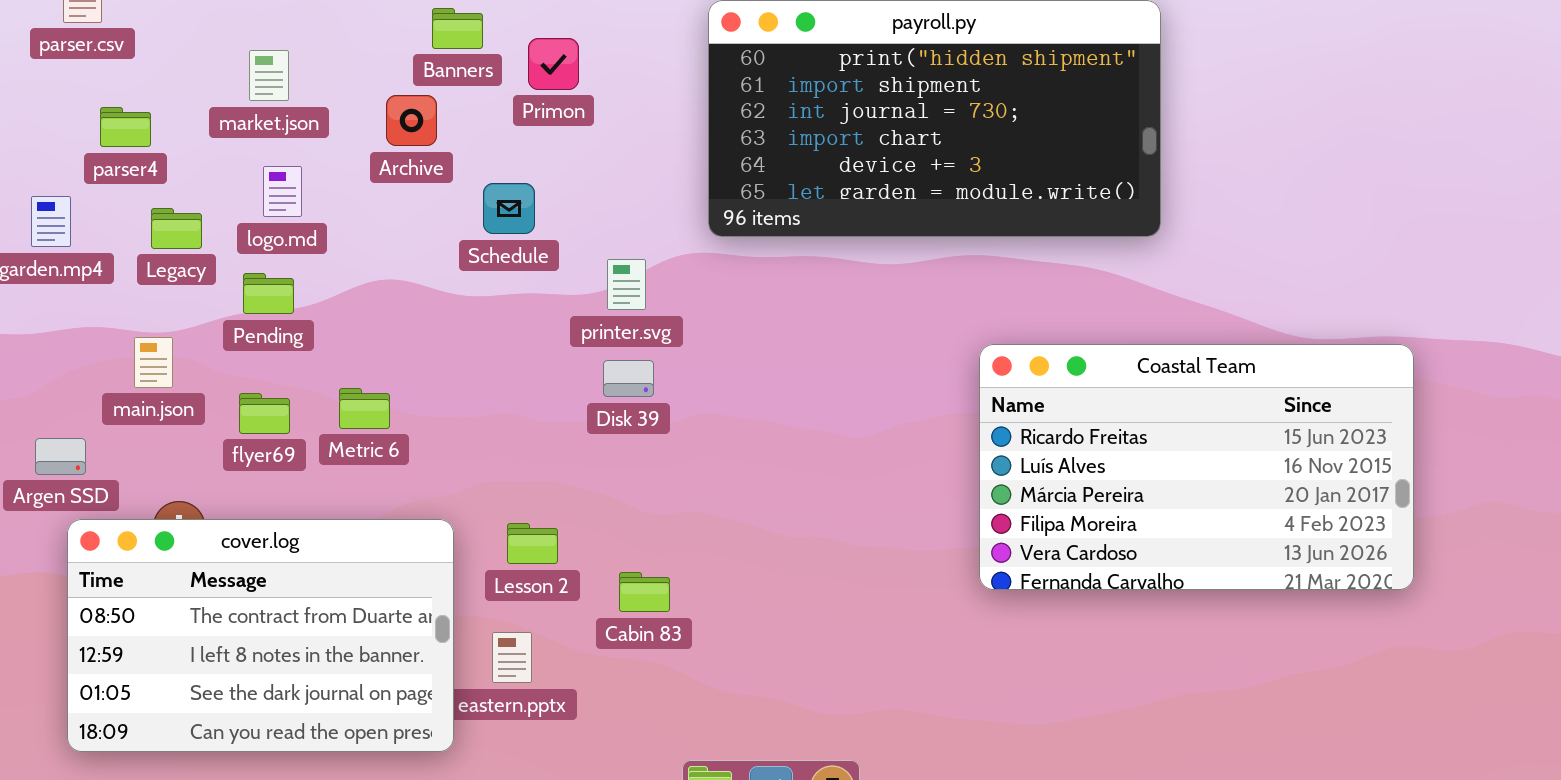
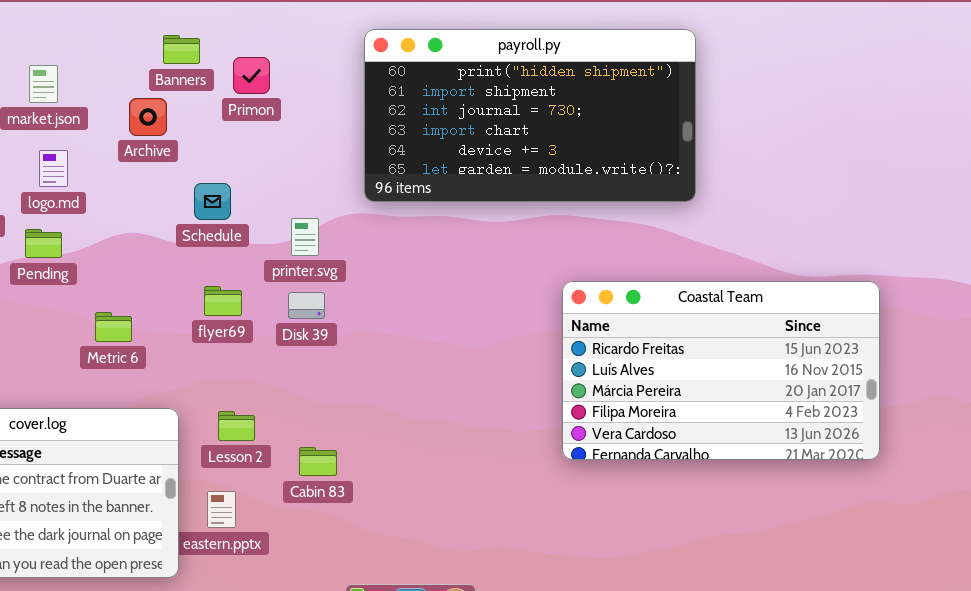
Schedule: [483,183,535,234] -> [194,183,231,220], moved
flyer69: [239,393,290,434] -> [204,286,242,316], moved

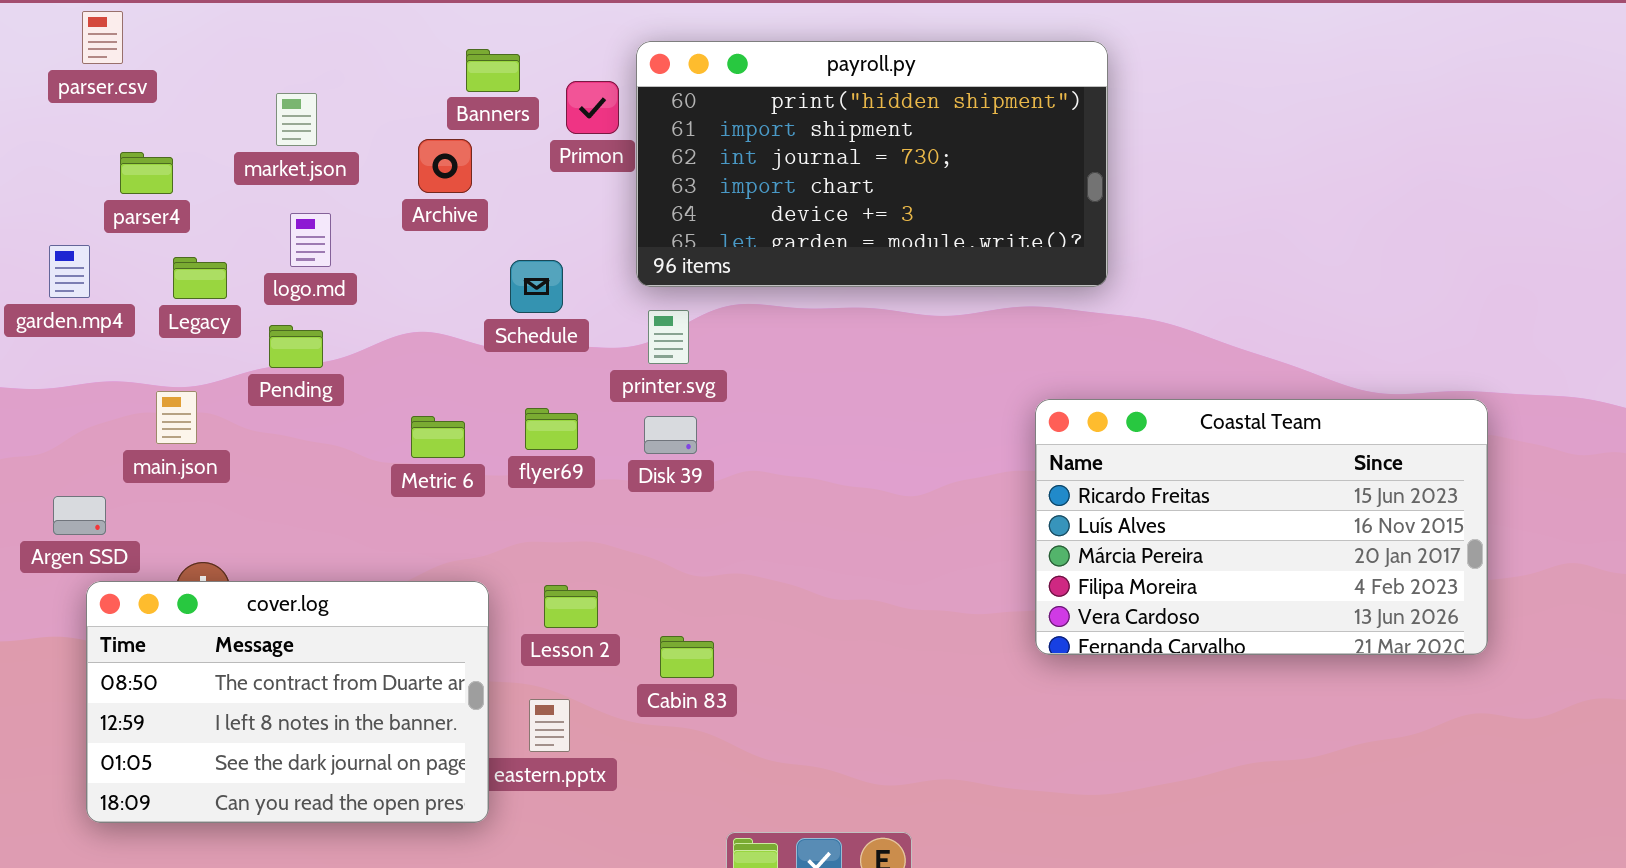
payroll.py: [364,29,696,202] -> [636,41,1108,287], moved
Metric 6: [95,312,132,342] -> [411,416,465,458], moved

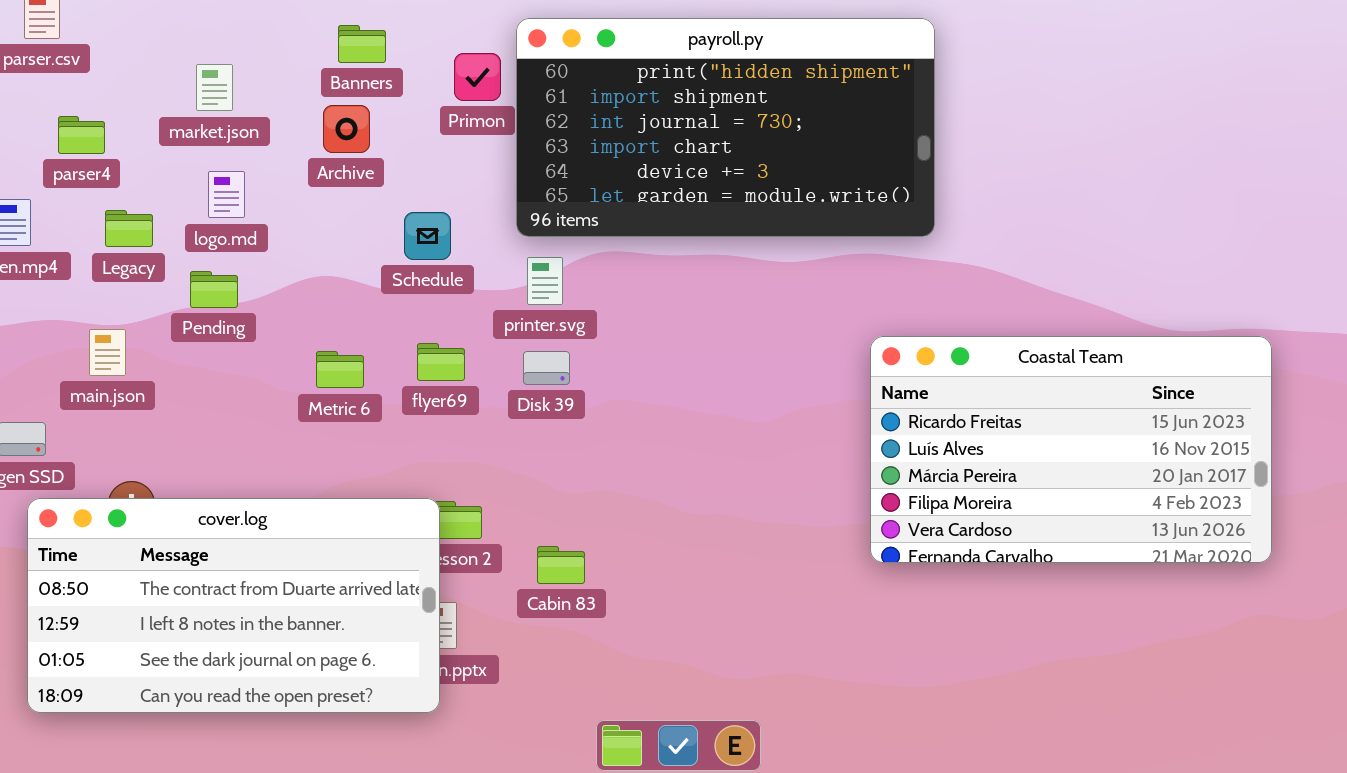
Banners: [466,49,520,92] -> [338,25,386,63], moved
cover.log: [86,581,489,823] -> [27,498,440,713], resized

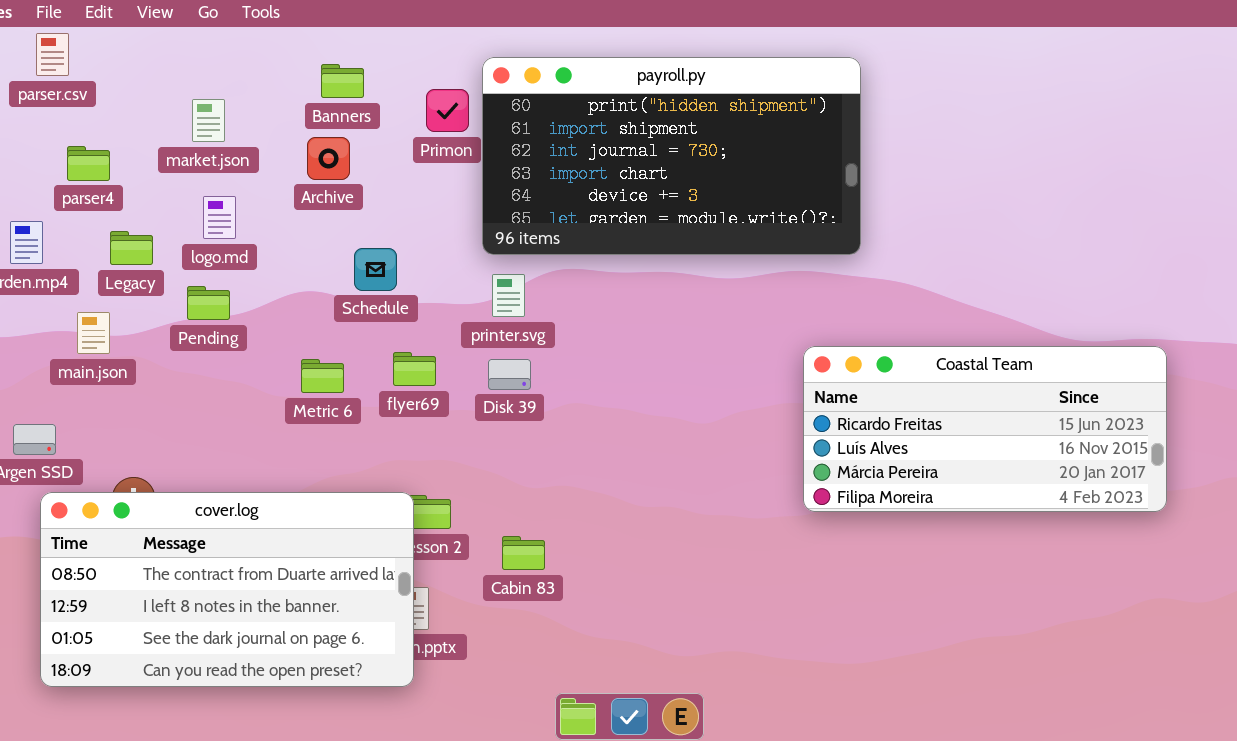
Schedule: [404,212,451,260] -> [354,248,397,291], moved
main.json: [89,329,126,376] -> [77,312,110,354], moved
Coastal Team: [870,336,1272,563] -> [803,346,1167,512], resized

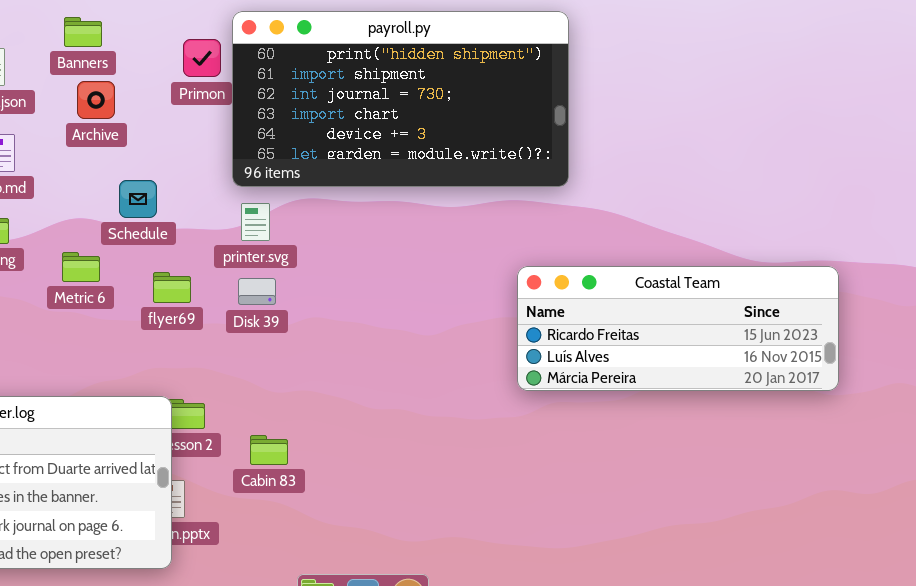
Banners: [321,64,364,98] -> [64,17,102,47], moved
Coastal Team: [803,346,1167,512] -> [517,266,839,391], resized
Metric 6: [301,359,344,393] -> [62,252,100,282], moved

